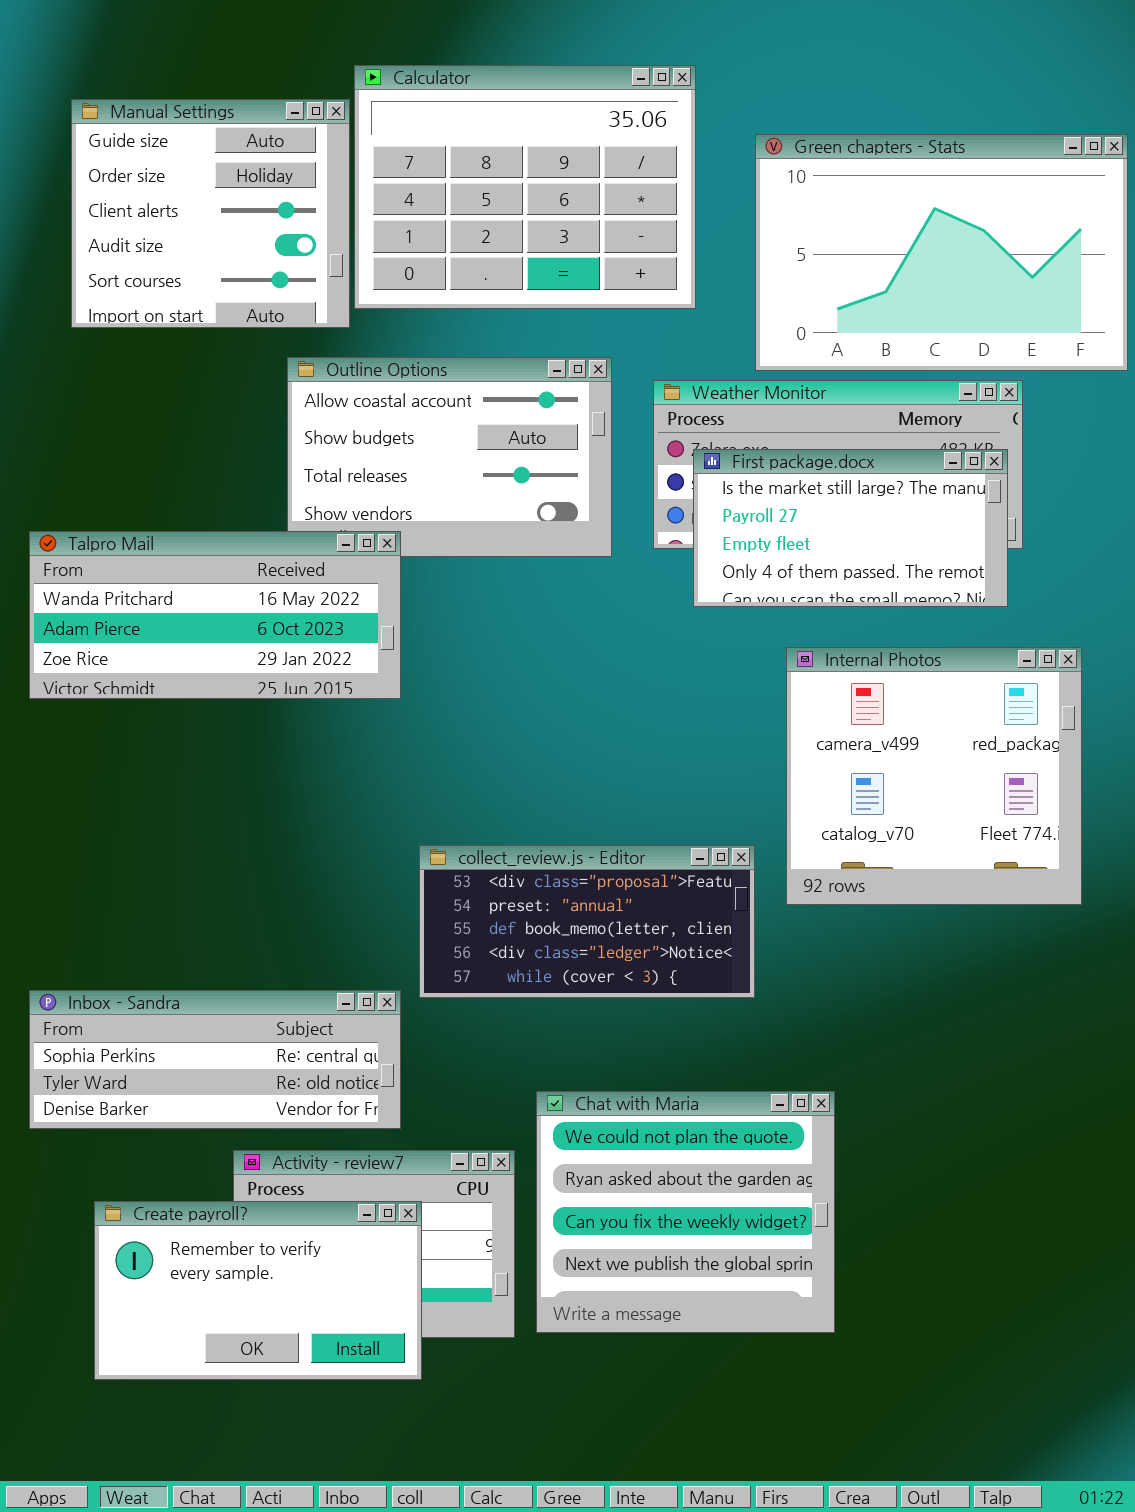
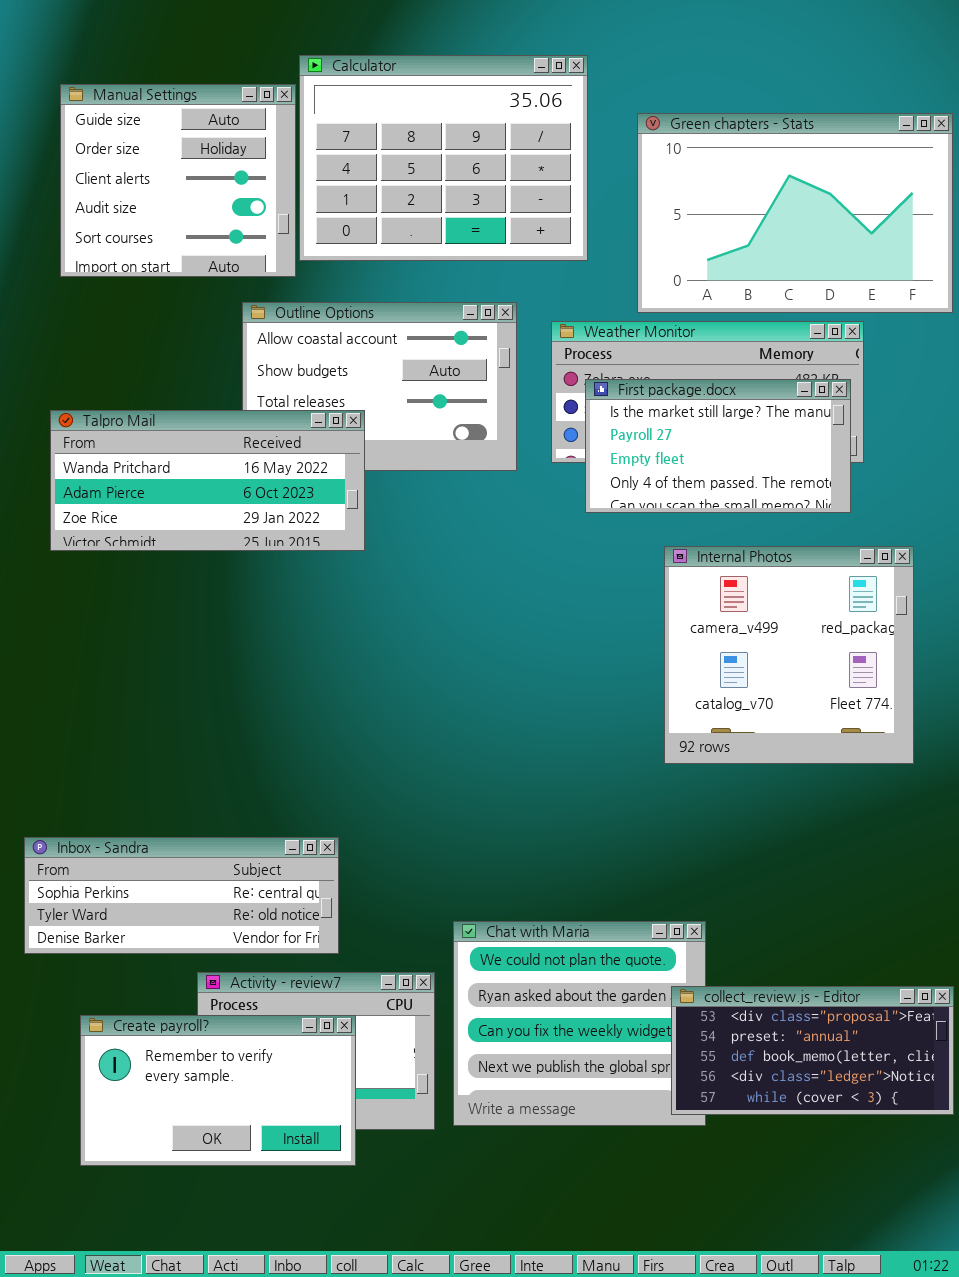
Talpro Mail: [29,531,401,699] -> [50,410,365,551], moved
collect_review.js - Editor: [419,845,755,998] -> [671,986,954,1115], moved

